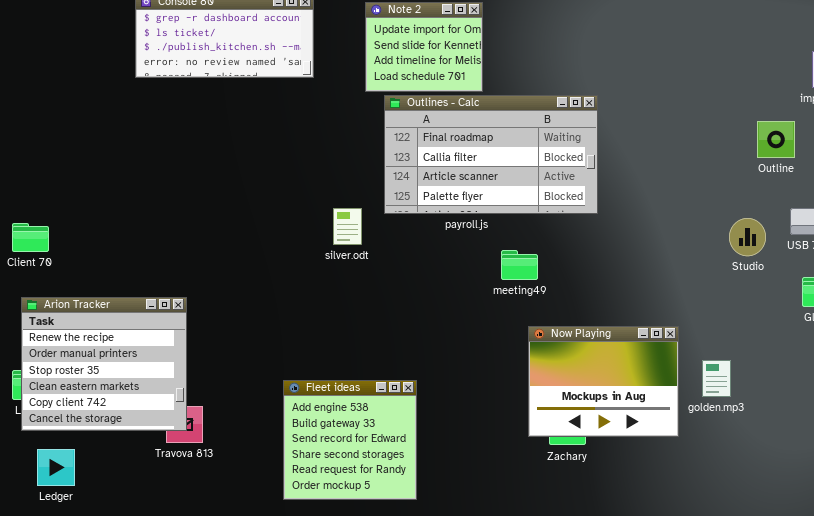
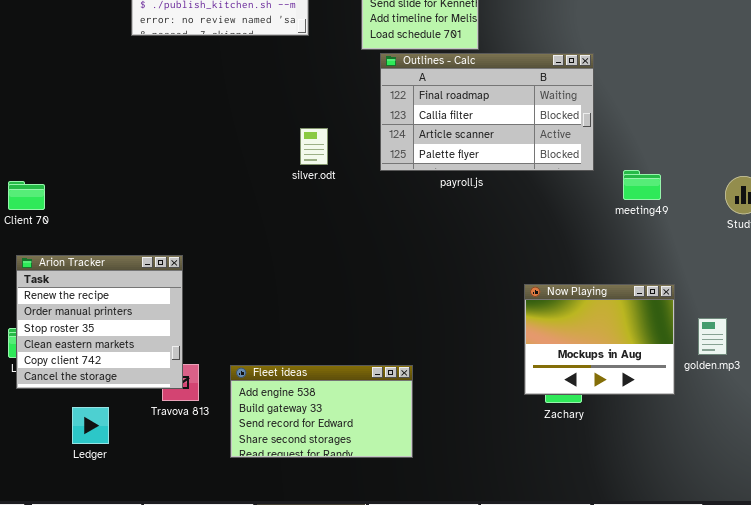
silver.odt: [333,208,362,245] -> [300,128,328,165], moved
meeting49: [501,250,538,280] -> [623,170,661,200], moved
Fleet ideas: [283,380,417,500] -> [230,365,413,458], resized
Ledger: [37,449,75,486] -> [72,407,109,444], moved

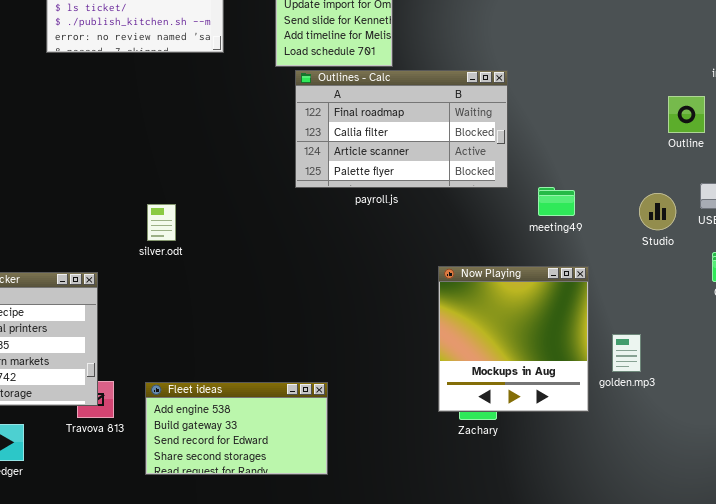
silver.odt: [300,128,328,165] -> [147,204,176,241], moved
Now Playing: [524,284,675,395] -> [438,266,589,412], resized

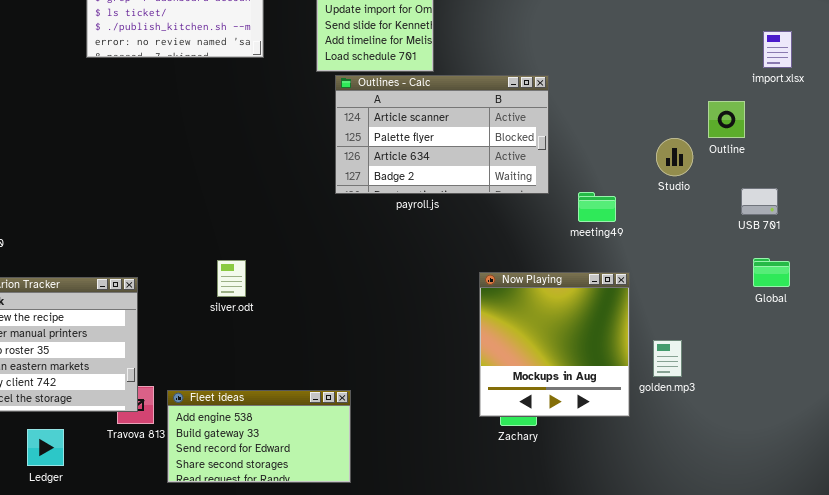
Outlines - Calc: [295,70,508,188] -> [335,75,549,194], scrolled down 2 rows
Studio: [639,193,676,230] -> [656,138,693,176], moved
silver.odt: [147,204,176,241] -> [217,260,246,297], moved
Fleet ideas: [145,382,328,475] -> [167,390,351,483], moved

